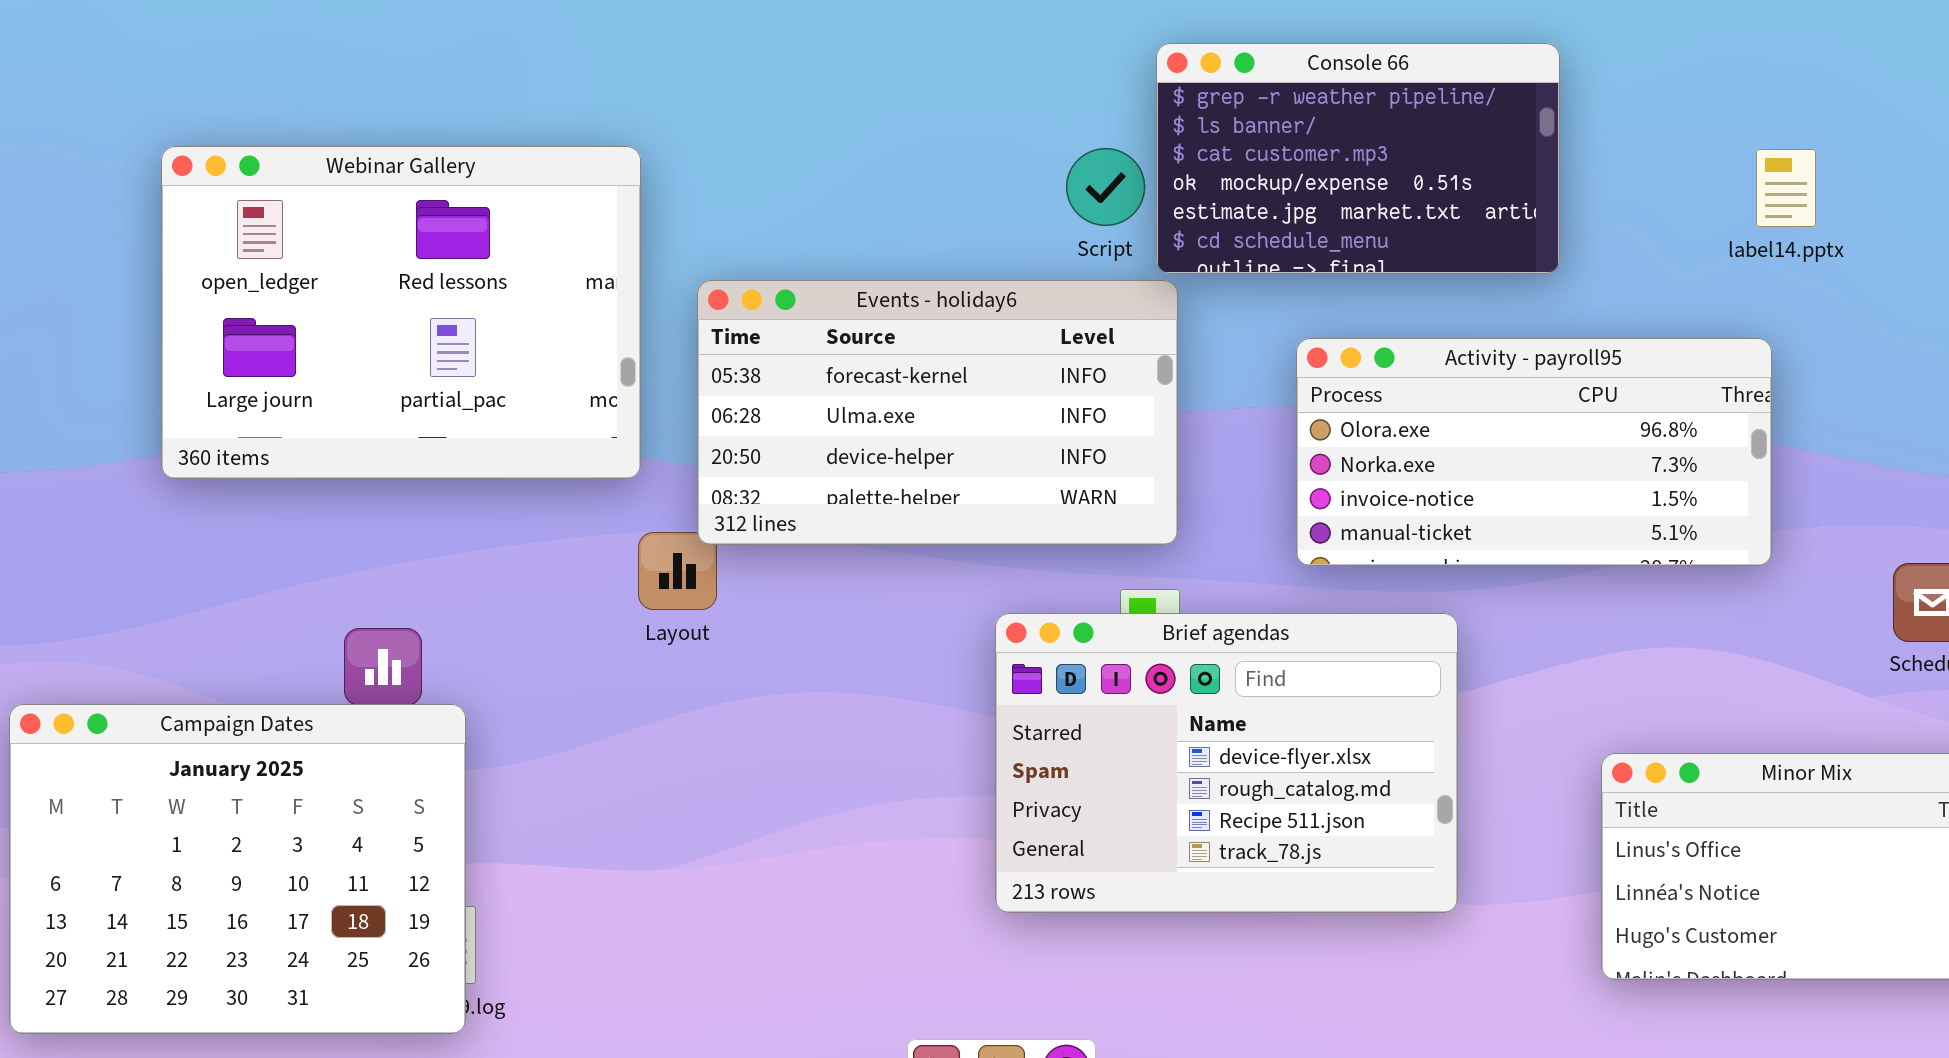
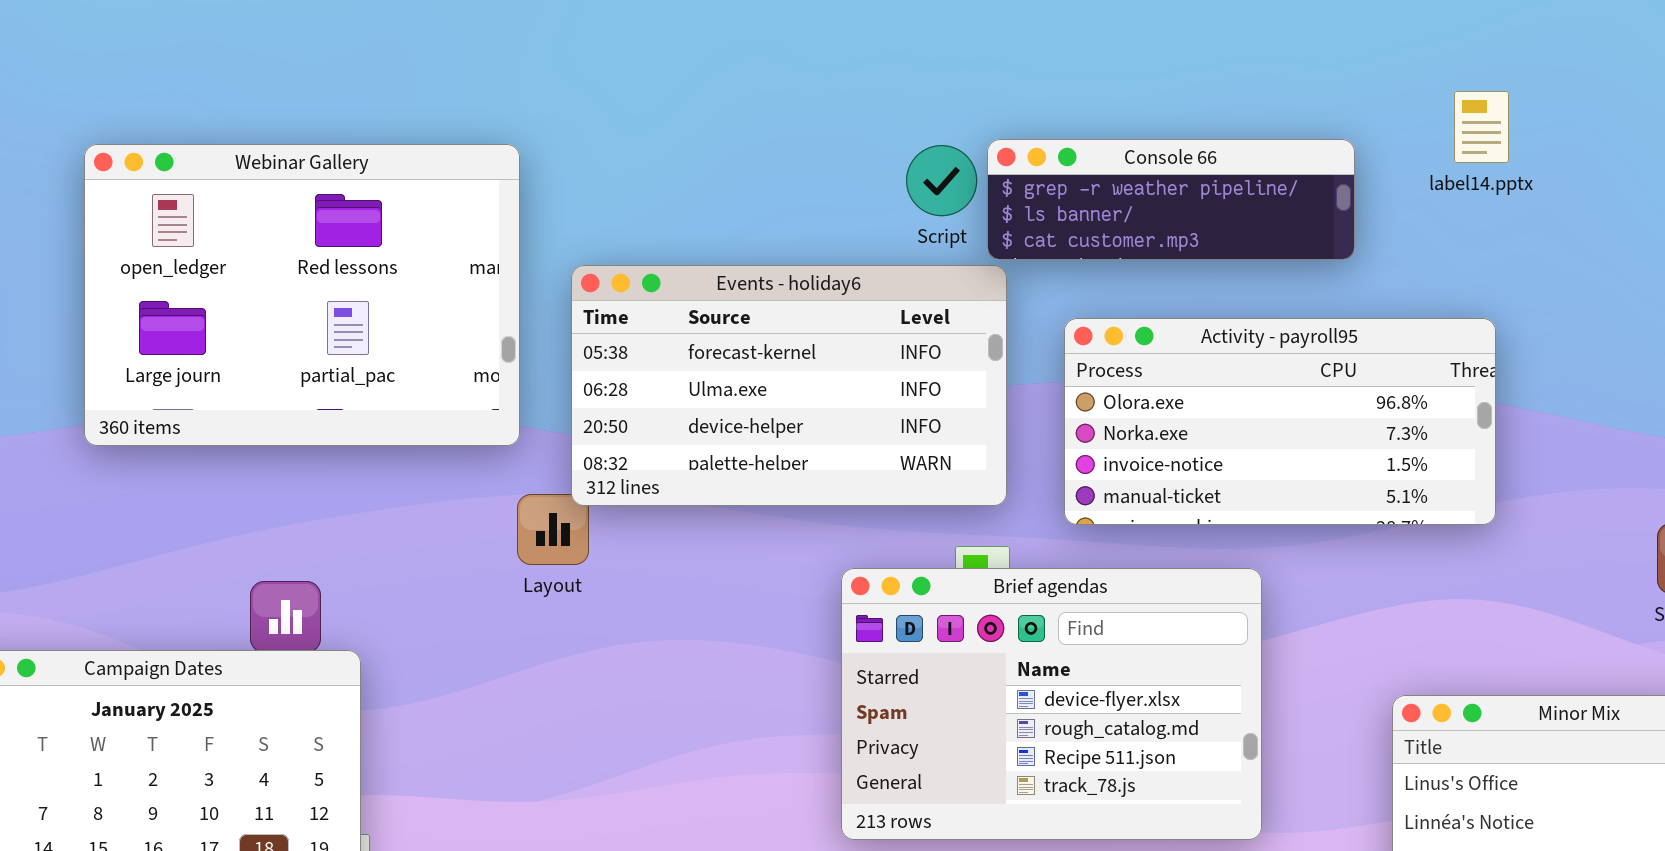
Console 66: [1156,43,1560,274] -> [987,139,1355,260], resized
label14.pptx: [1756,149,1816,227] -> [1454,91,1509,163], moved
Activity - payroll95: [1296,338,1772,566] -> [1064,318,1496,525], moved

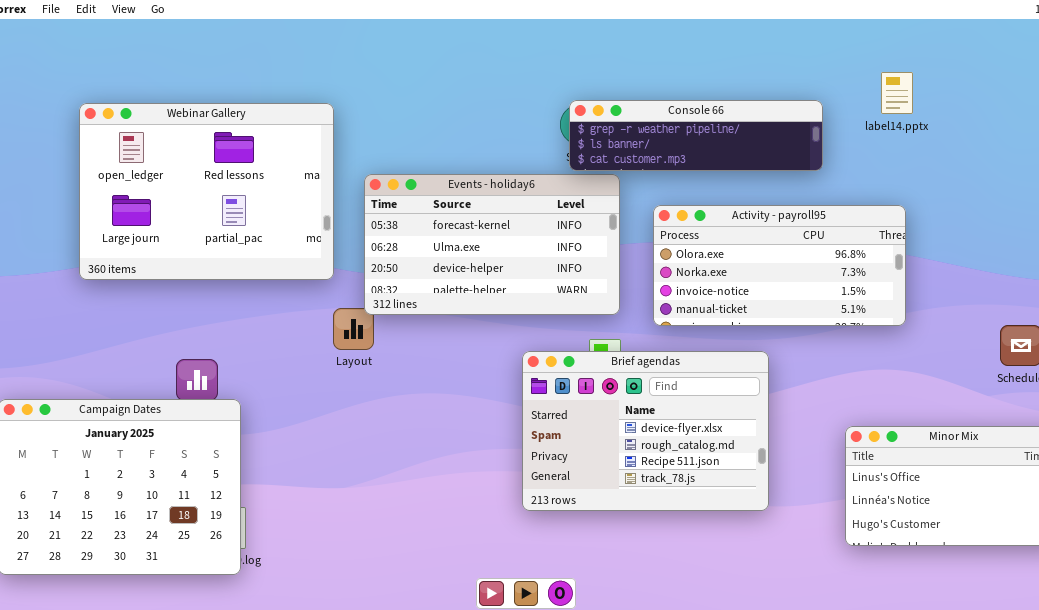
Console 66: [987,139,1355,260] -> [569,100,823,171], resized

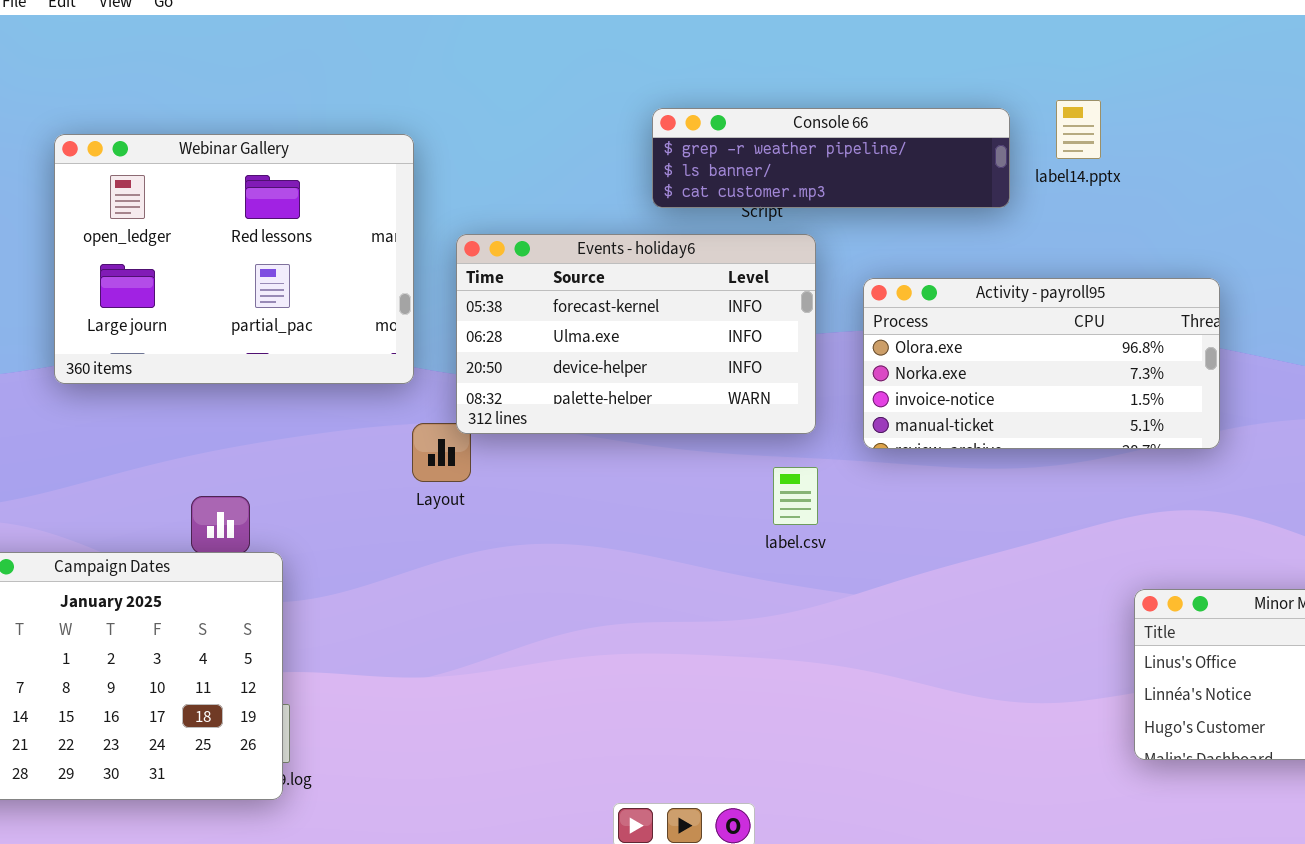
label14.pptx: [881,72,913,114] -> [1056,100,1101,159], moved
Console 66: [569,100,823,171] -> [652,108,1010,208], moved
Brief agendas: [522,351,769,511] -> none, closed

